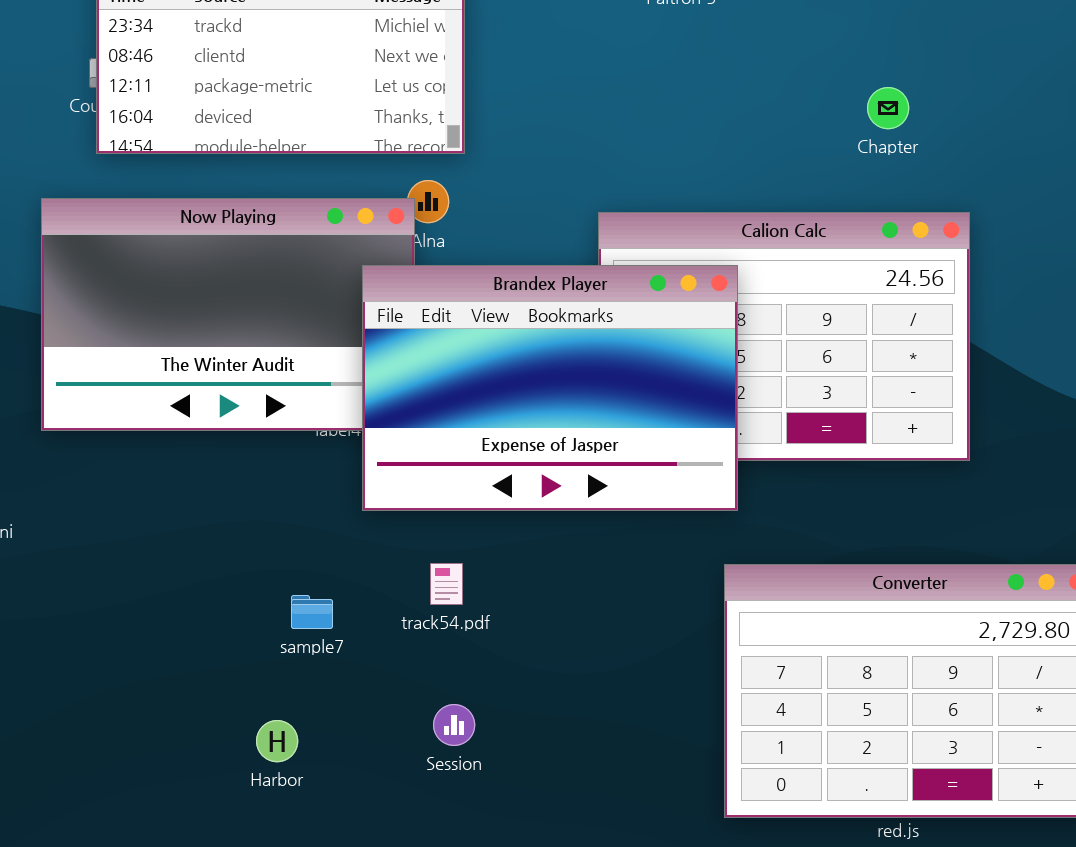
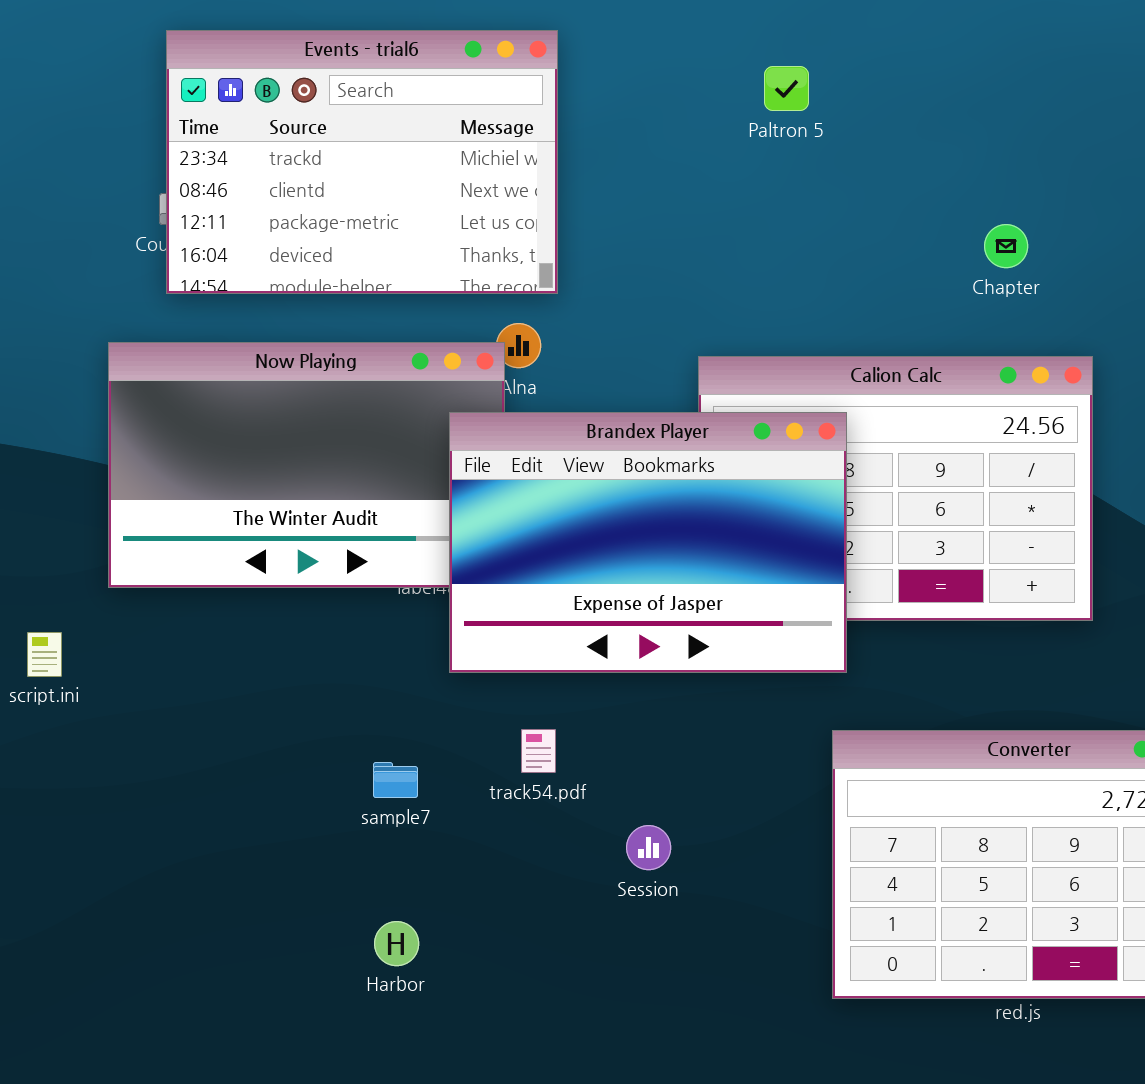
Session: [433,704,475,746] -> [626,825,671,870], moved
Harbor: [256,720,298,762] -> [374,921,419,966], moved

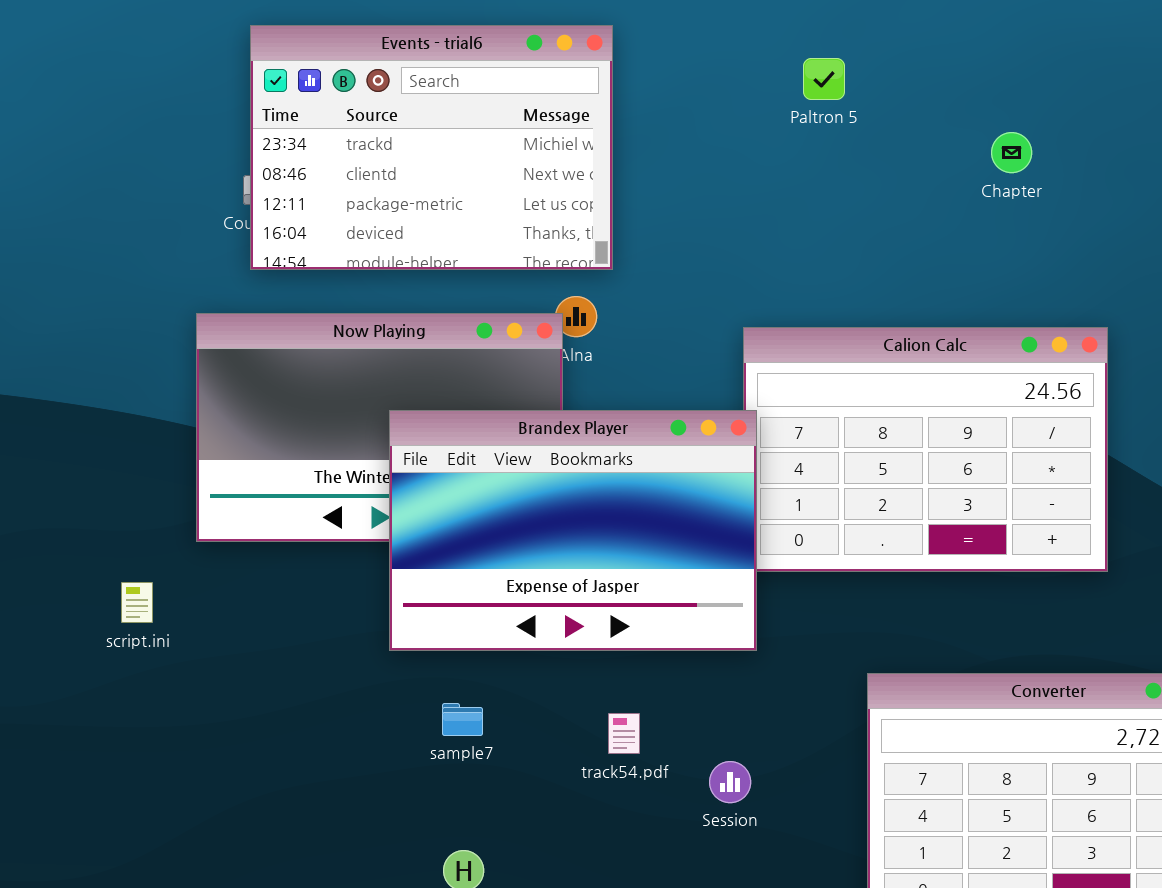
Chapter: [984,224,1028,268] -> [991,132,1032,173], moved
Brandex Player: [449,412,847,673] -> [389,410,757,651], moved
track54.pdf: [521,729,556,773] -> [608,713,640,754], moved
Session: [626,825,671,870] -> [709,761,751,803], moved

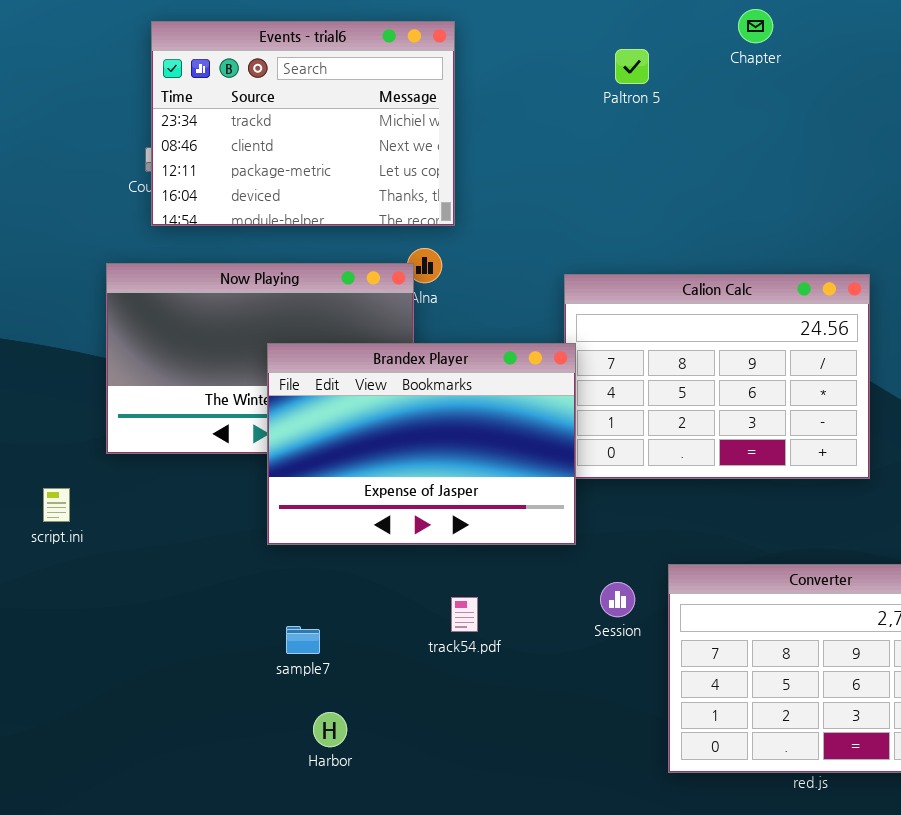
Chapter: [991,132,1032,173] -> [738,9,773,43], moved
sample7: [442,703,483,736] -> [286,626,320,654], moved
Session: [709,761,751,803] -> [600,582,635,617], moved

